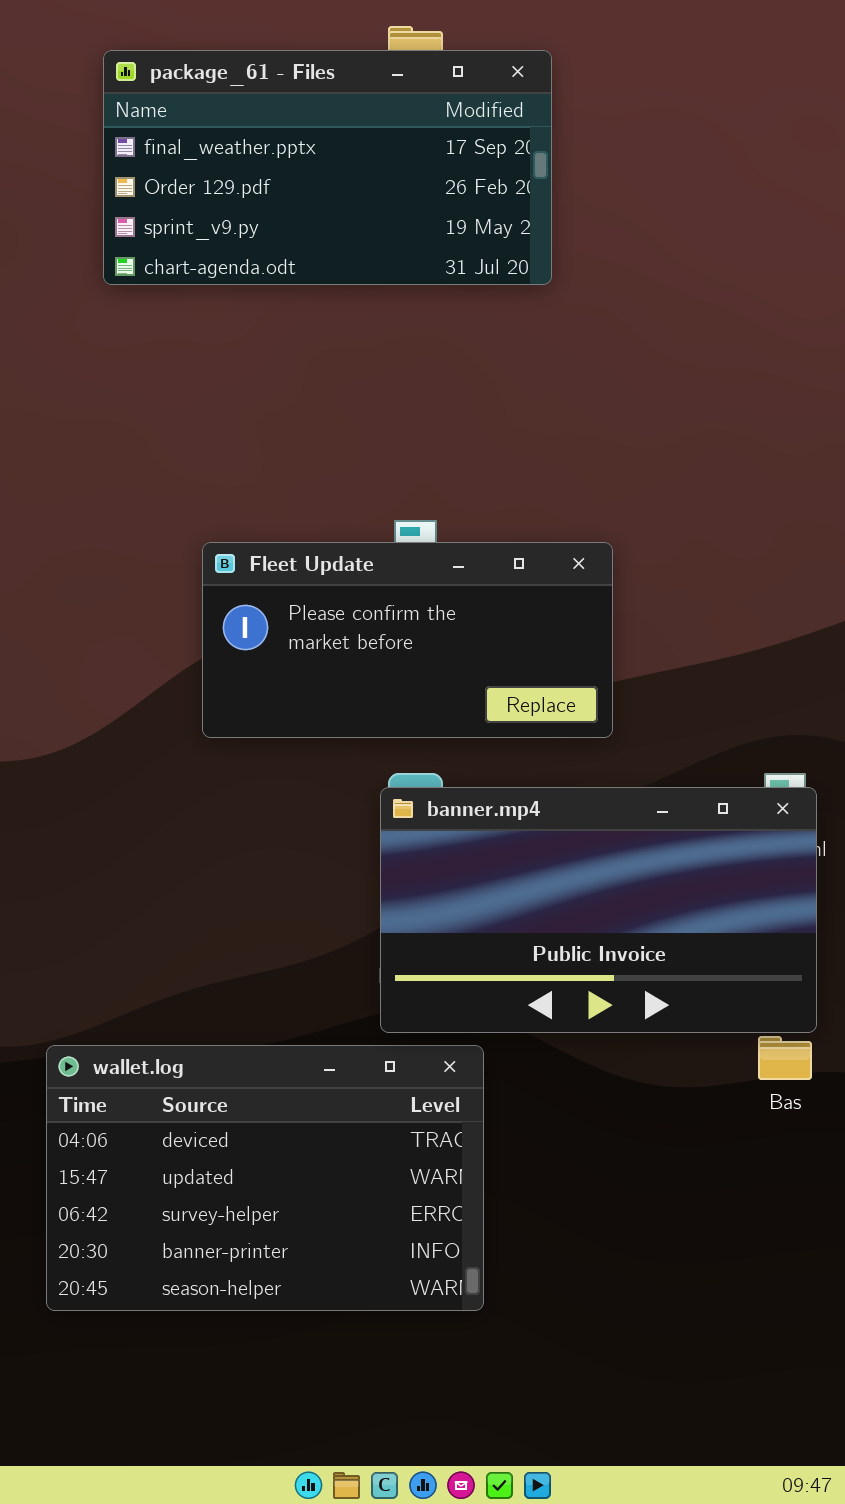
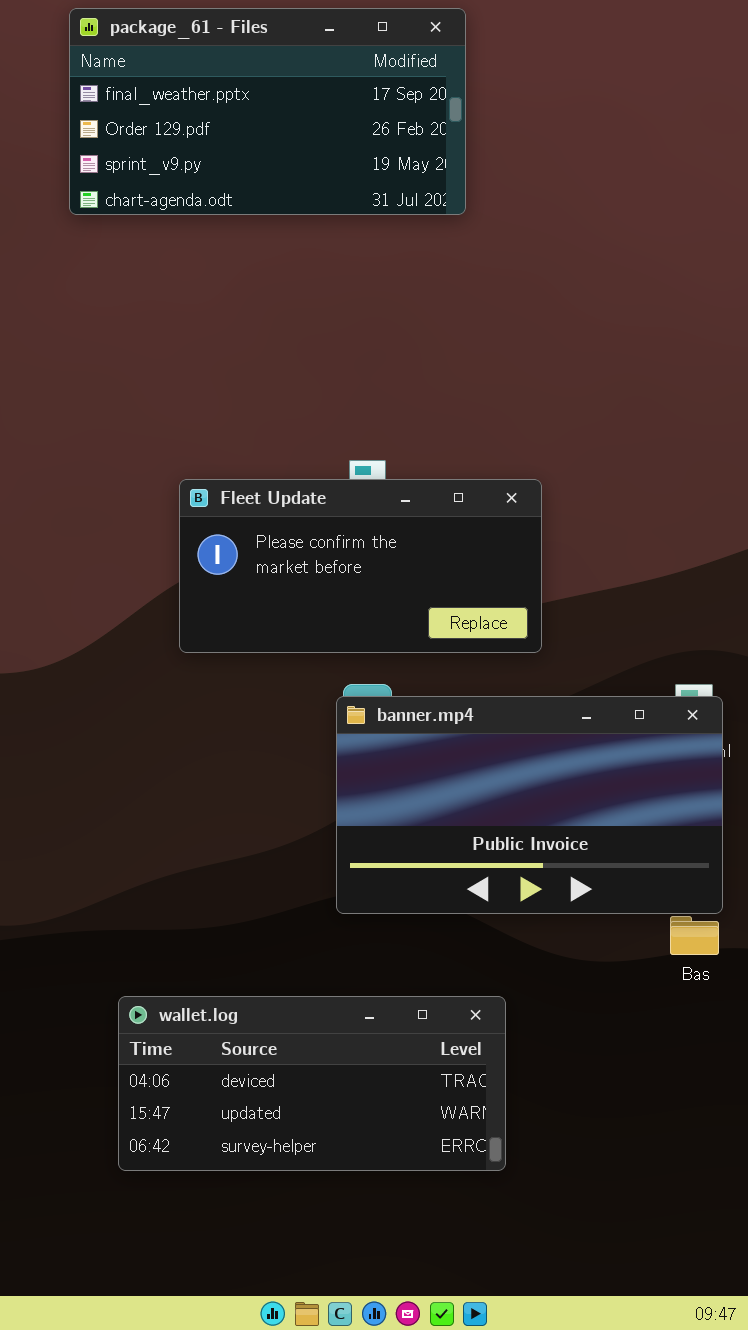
package_61 - Files: [103,50,552,285] -> [69,8,466,215], moved
wallet.log: [46,1045,484,1311] -> [118,996,506,1171], moved, resized

